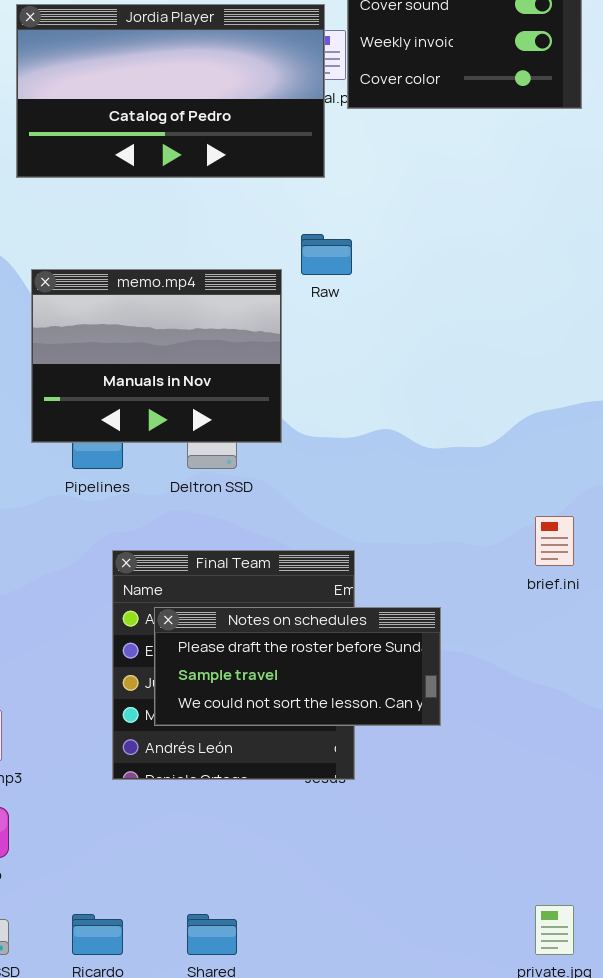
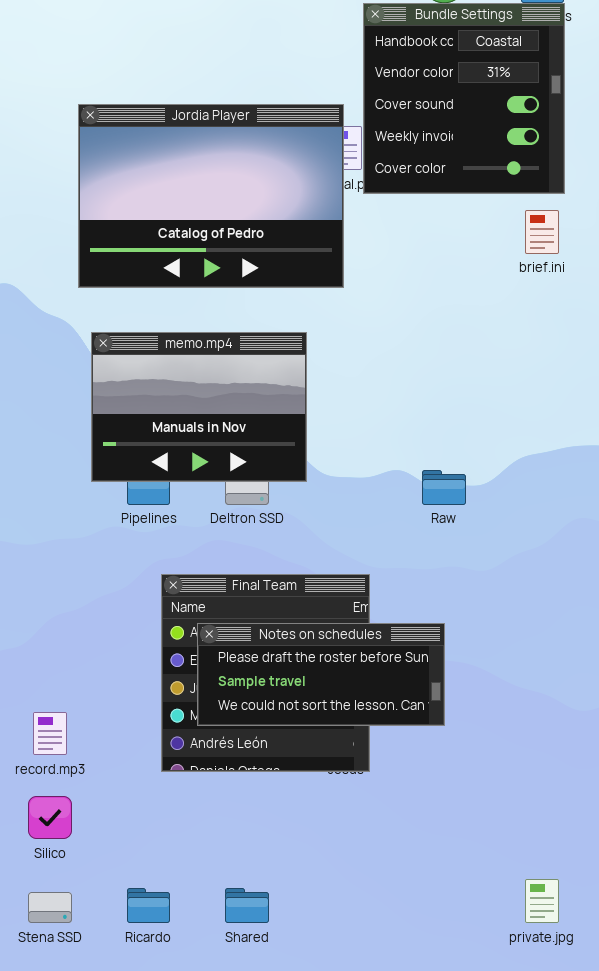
Jordia Player: [16,4,325,178] -> [78,104,344,288], resized
Raw: [301,234,352,275] -> [422,470,466,505], moved
brief.ini: [535,516,574,566] -> [525,210,559,254], moved

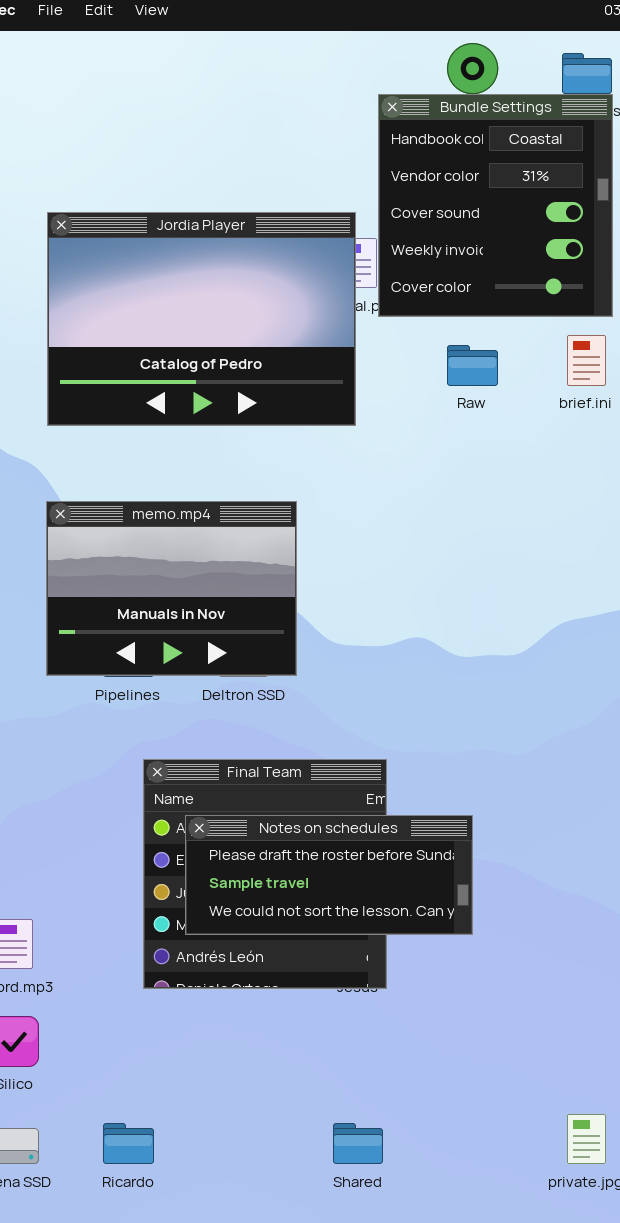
memo.mp4: [91,332,307,482] -> [46,501,297,676], moved
Raw: [422,470,466,505] -> [447,345,498,386], moved
Shared: [225,888,269,923] -> [333,1123,383,1164], moved

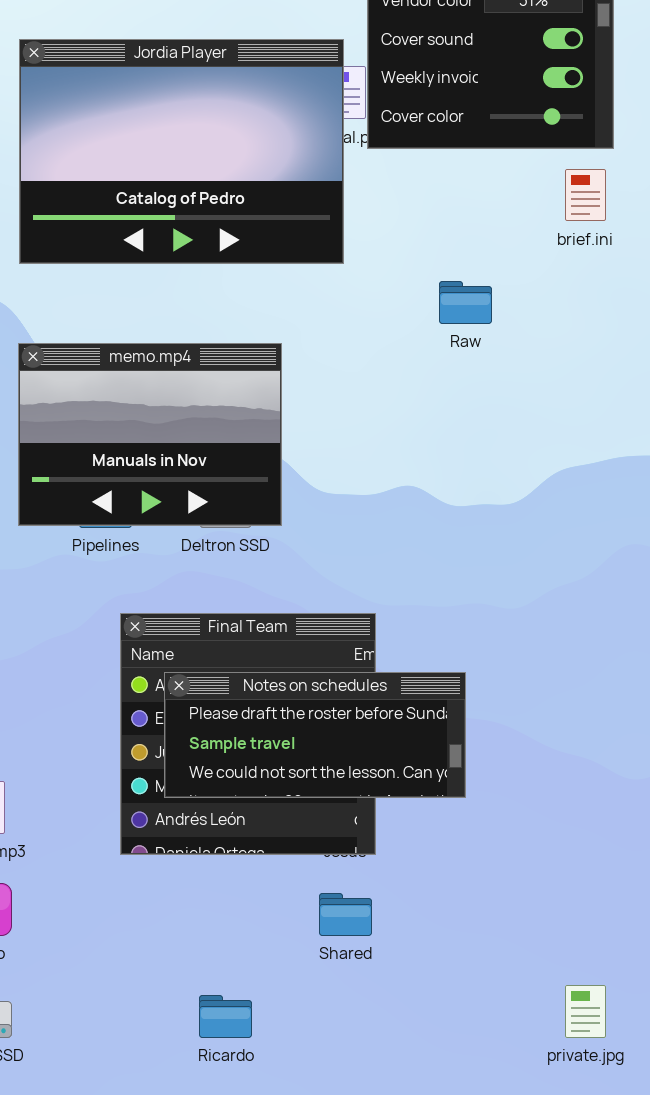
Raw: [447,345,498,386] -> [439,281,492,324], moved
Ricardo: [103,1123,154,1164] -> [199,995,252,1038], moved
Shared: [333,1123,383,1164] -> [319,893,372,936], moved

